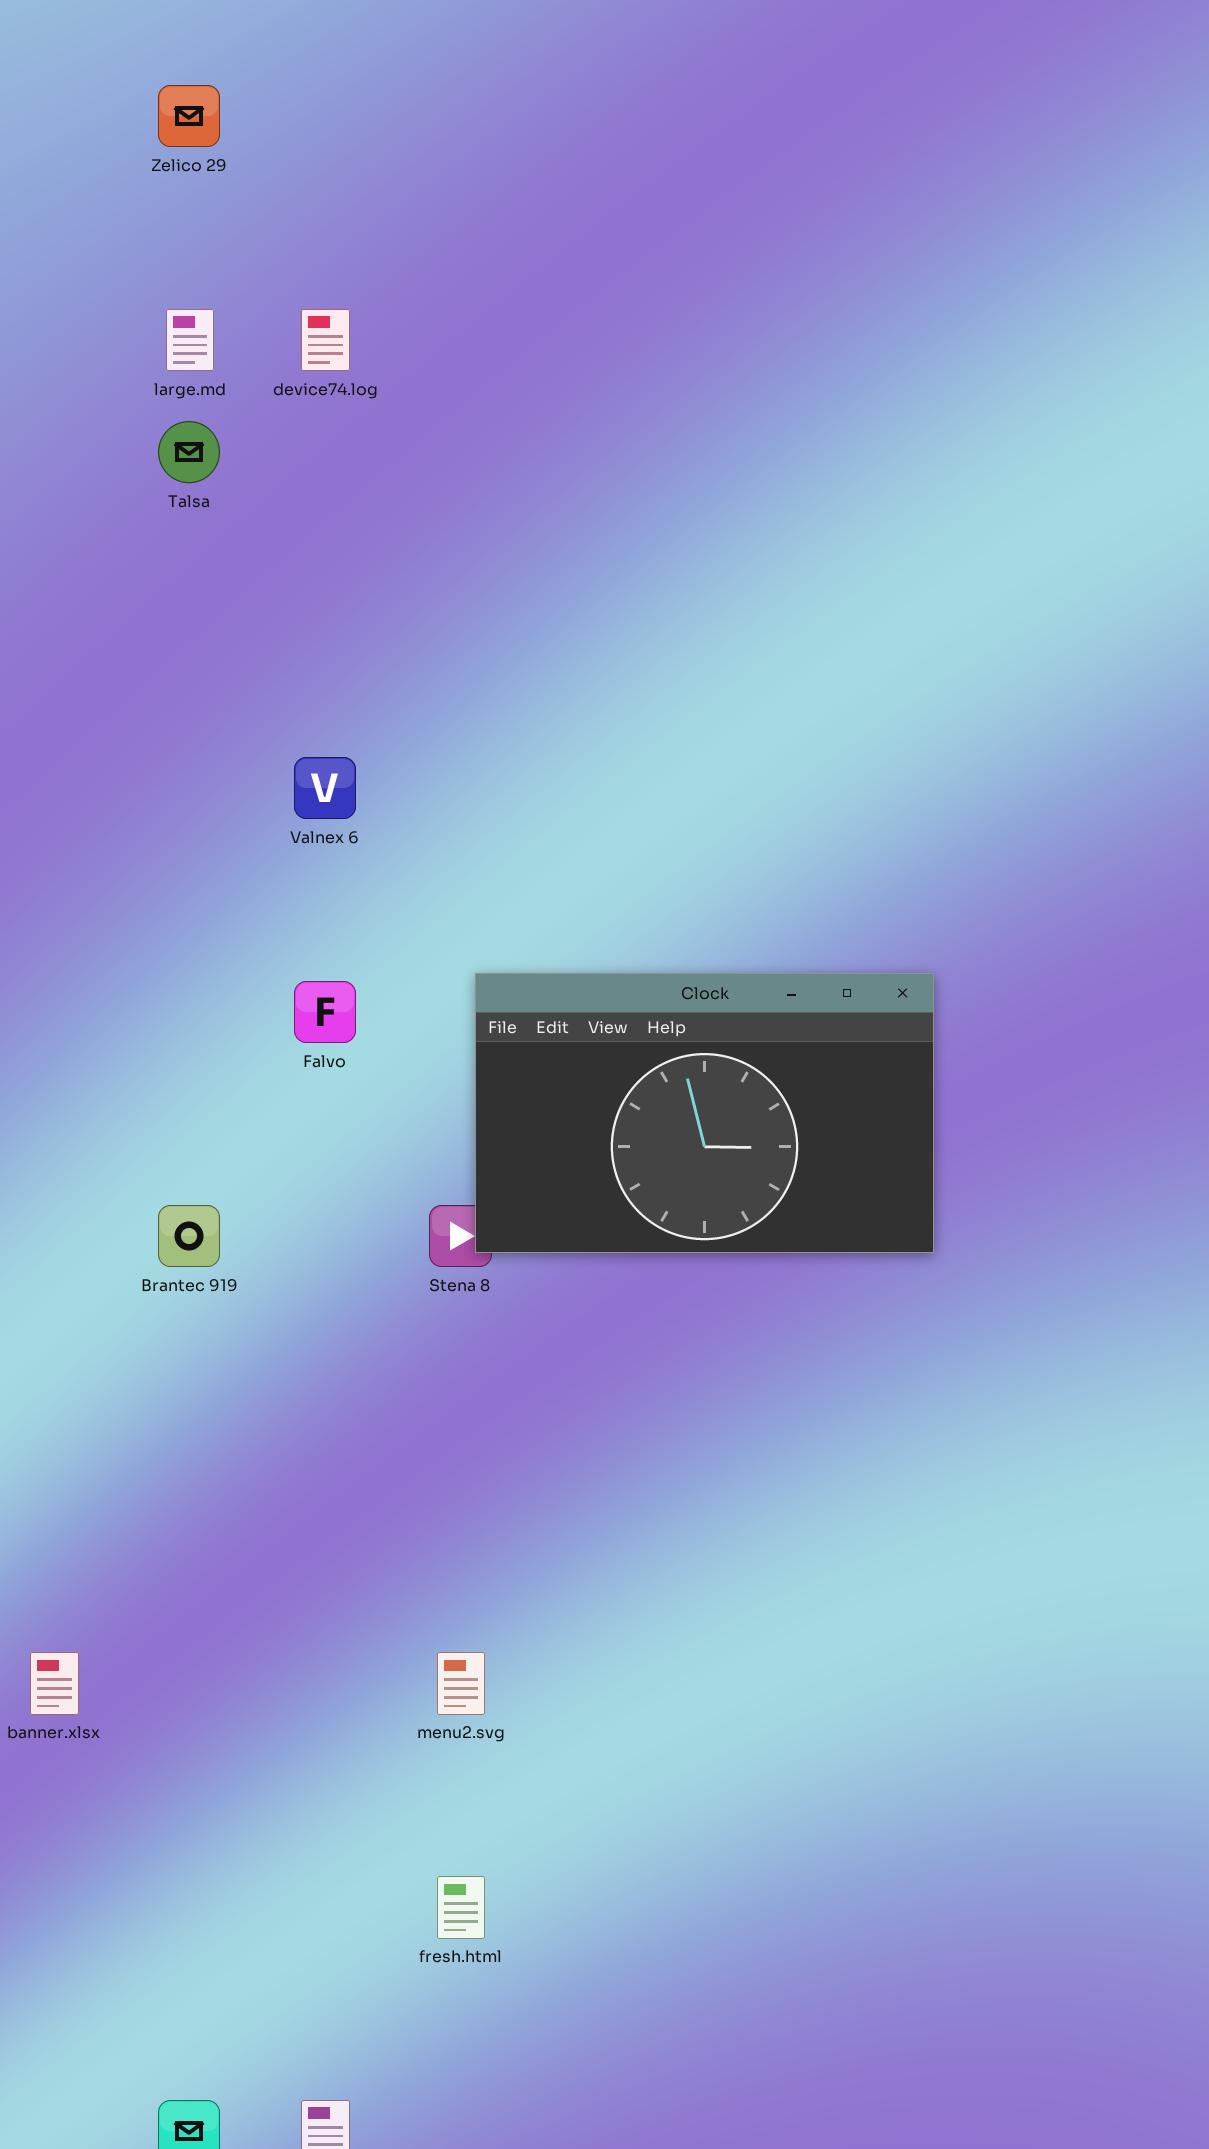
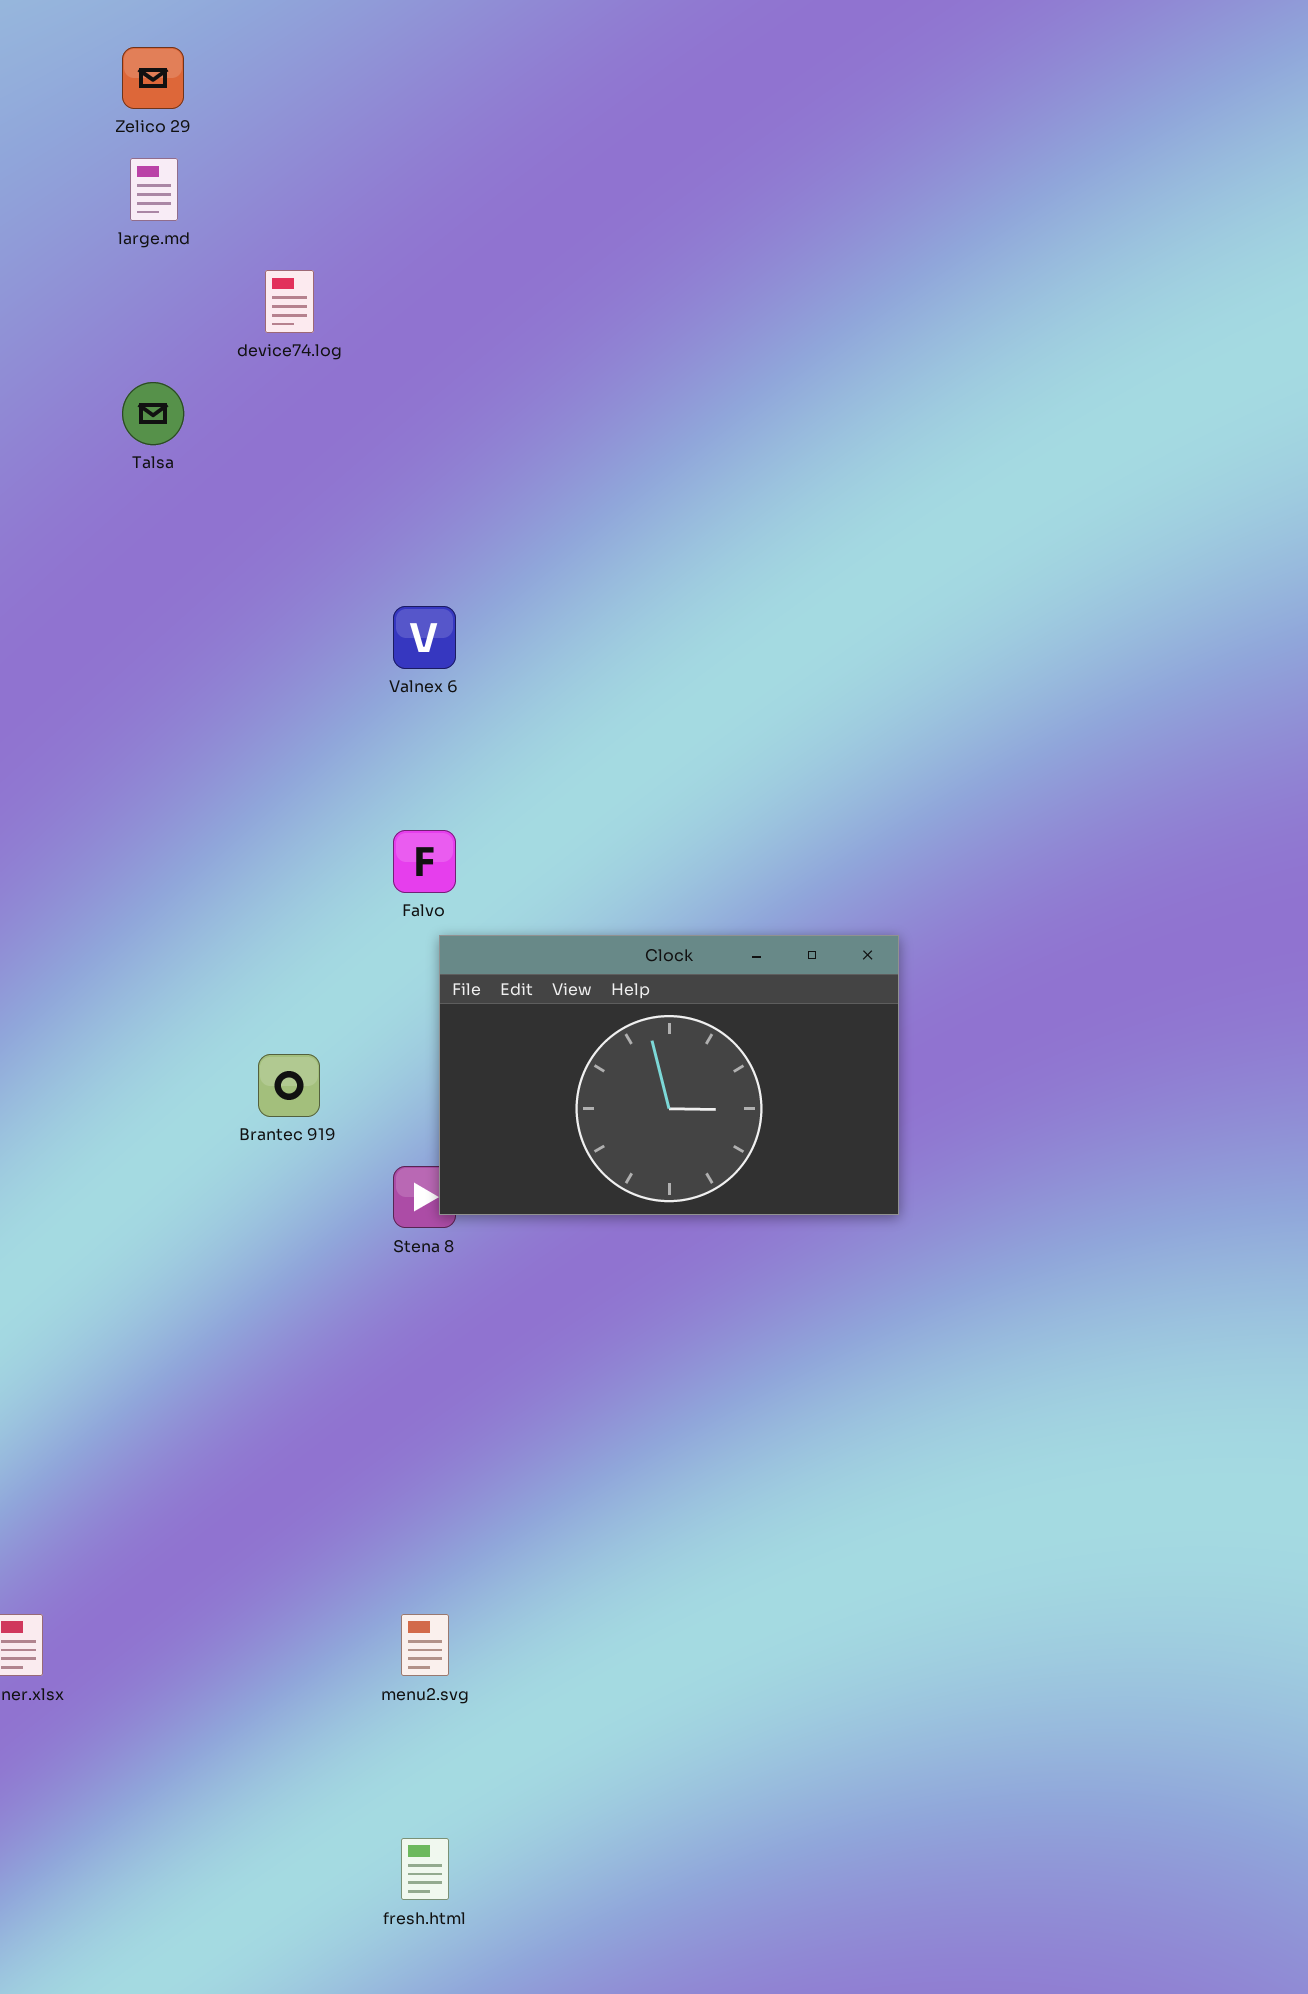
large.md: [166,309,214,371] -> [130,158,178,221], moved
Valnex 6: [294,757,356,819] -> [393,606,456,669], moved
Falvo: [294,981,356,1043] -> [393,830,456,893], moved
Brantec 919: [158,1205,220,1267] -> [258,1054,320,1117], moved

